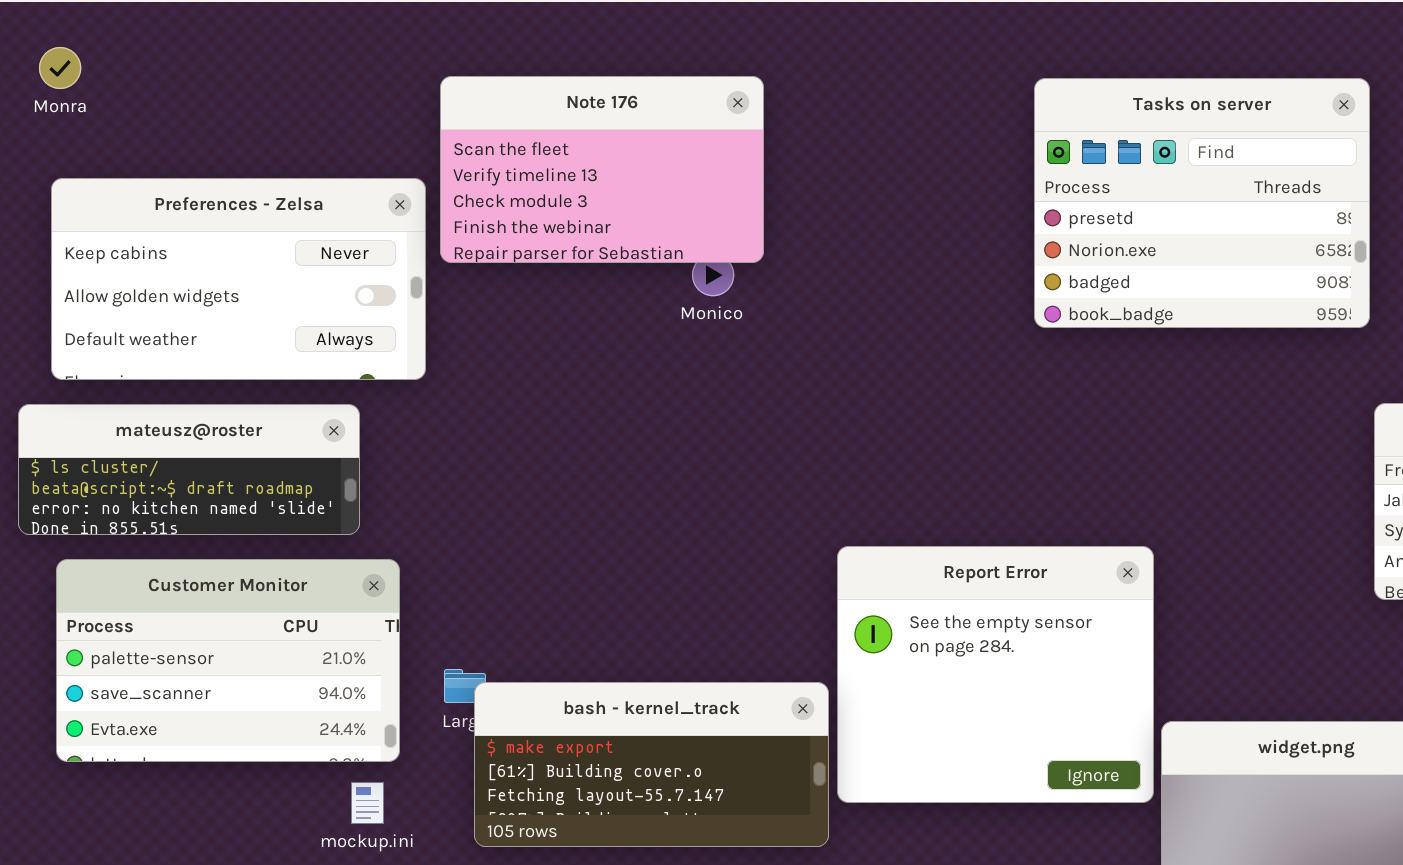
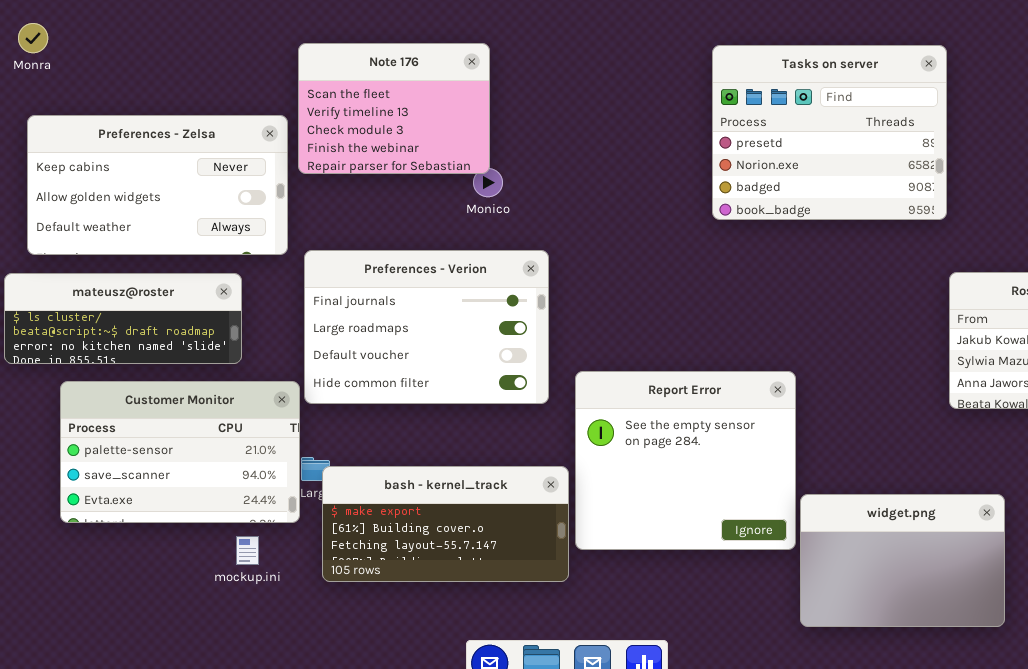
Note 176: [440,76,764,263] -> [298,43,490,174], resized
Preferences - Verion: none -> [304,250,549,404], opened
Customer Monitor: [56,559,400,762] -> [60,381,300,523], moved

